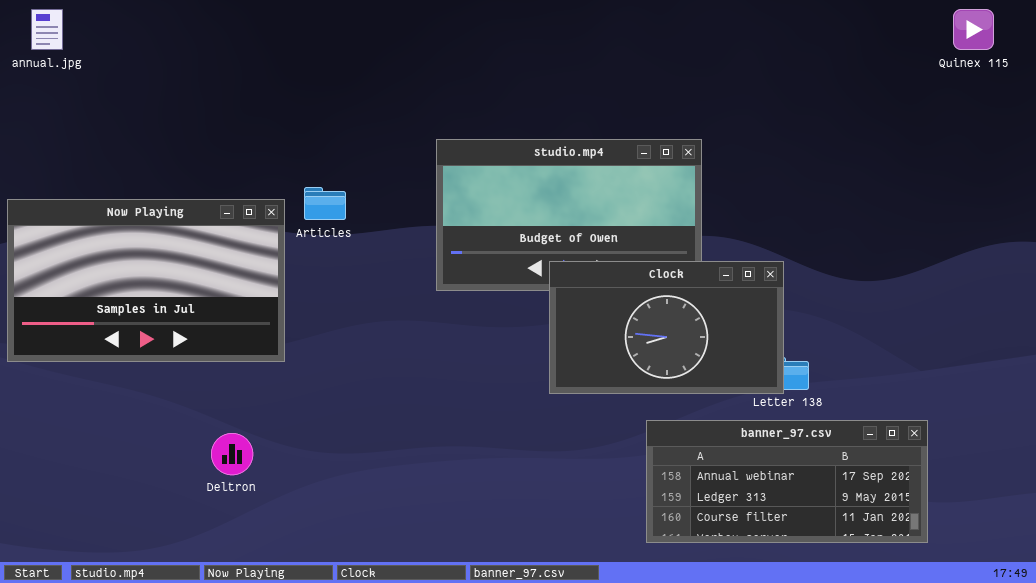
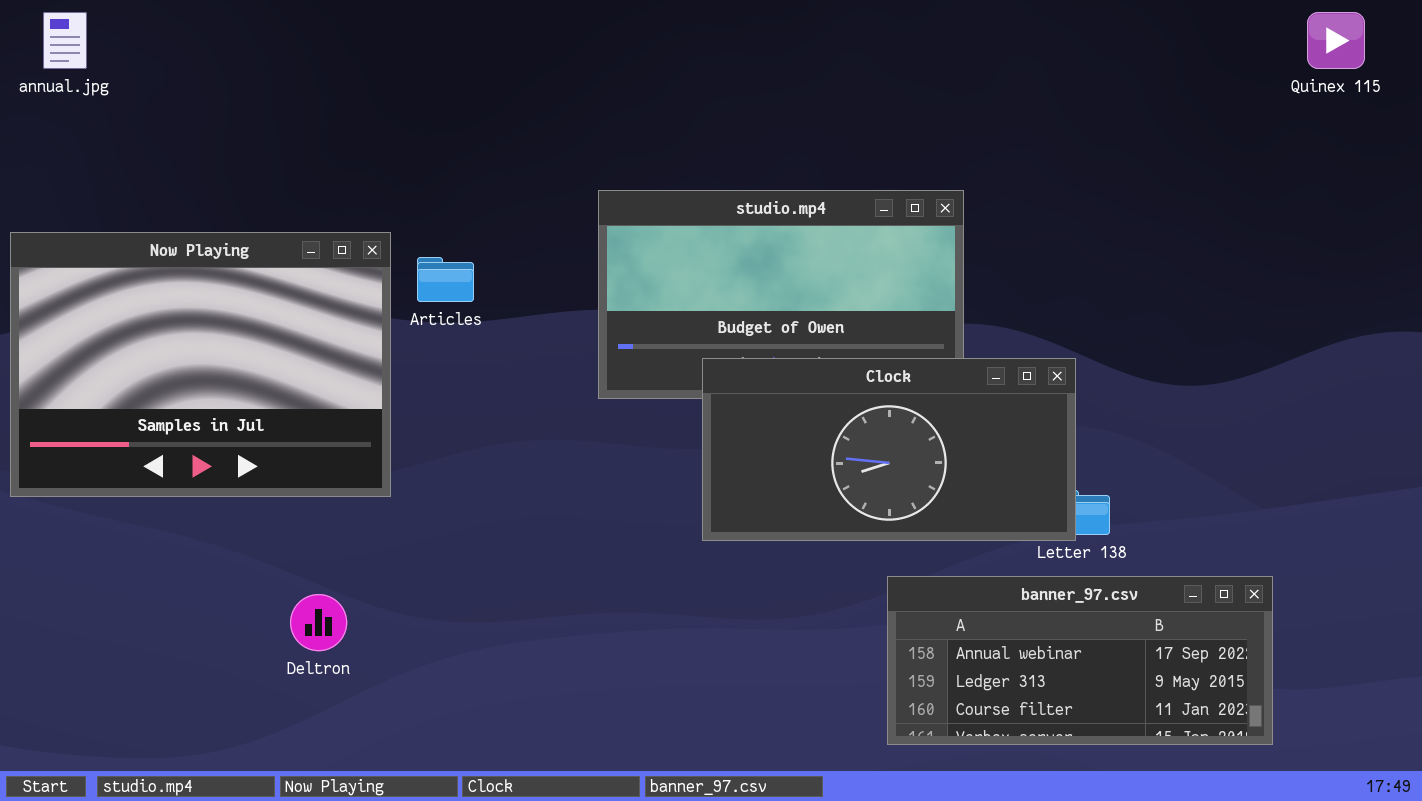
Now Playing: [7,199,285,362] -> [10,232,391,497], resized
Clock: [549,261,784,394] -> [702,358,1076,541], resized

